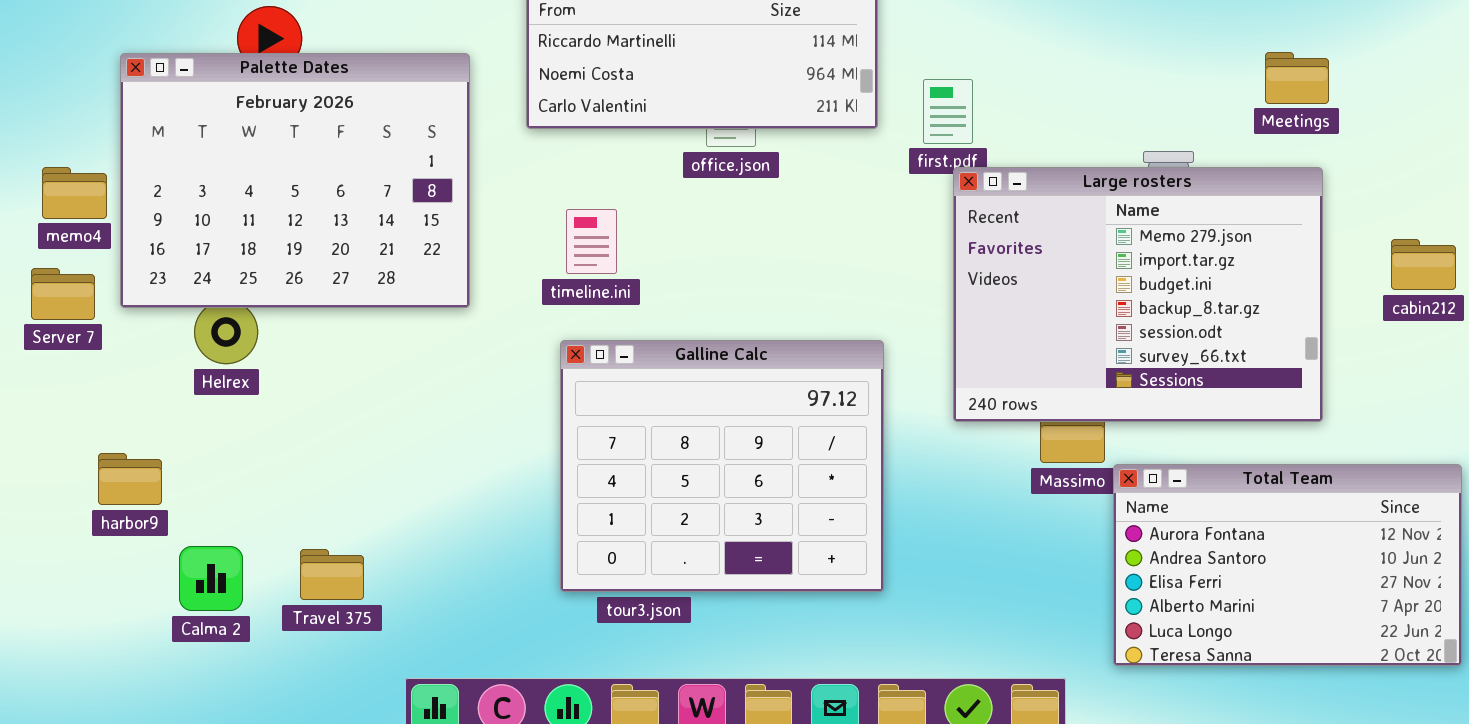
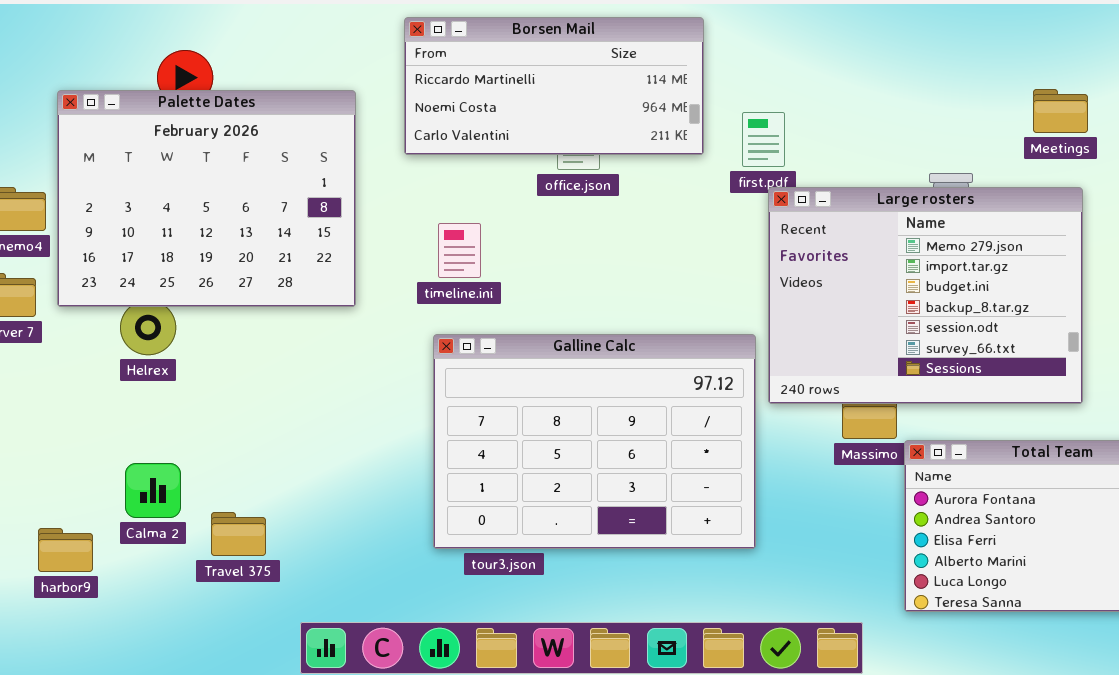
Galline Calc: [560,340,884,592] -> [433,334,756,549], resized
harbor9: [98,453,162,505] -> [38,528,93,572], moved
Calma 2: [179,546,243,611] -> [125,463,181,518], moved

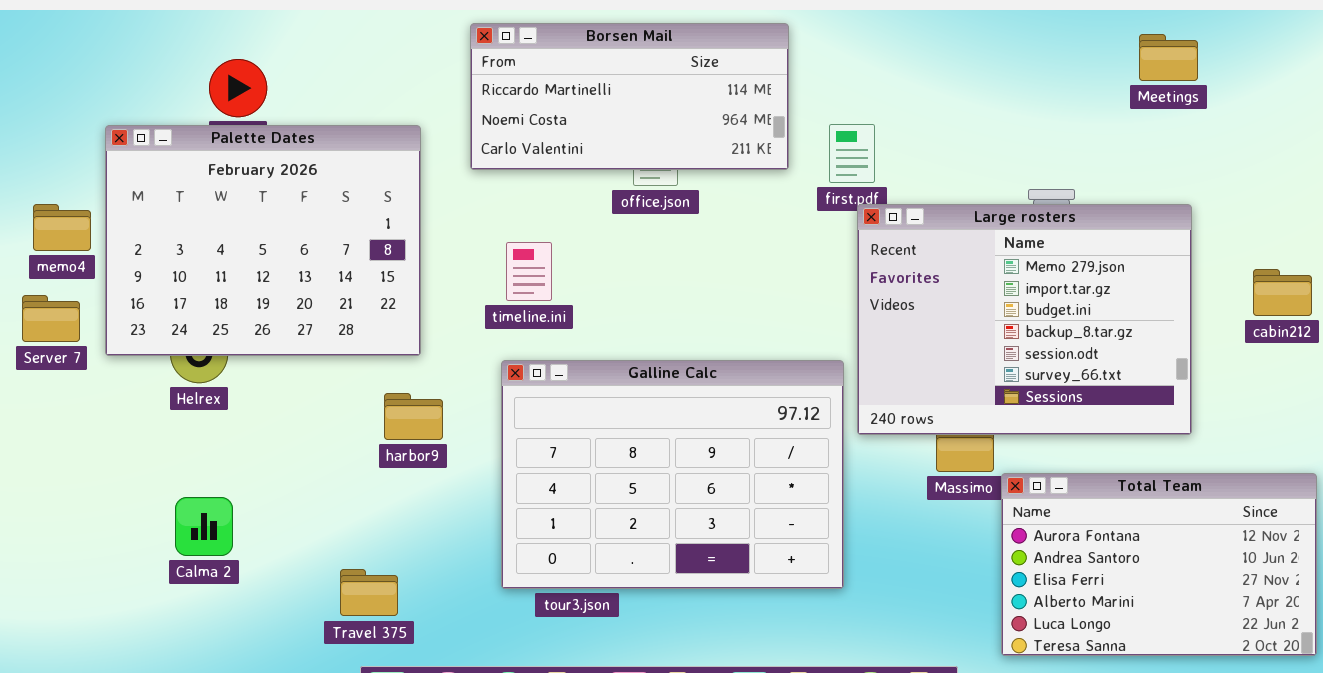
Meetings: [1033,89,1088,133] -> [1139,34,1198,81], moved
Palette Dates: [57,90,356,307] -> [105,125,421,356], moved
Travel 375: [211,512,266,556] -> [340,569,398,616], moved
harbor9: [38,528,93,572] -> [384,393,443,440], moved

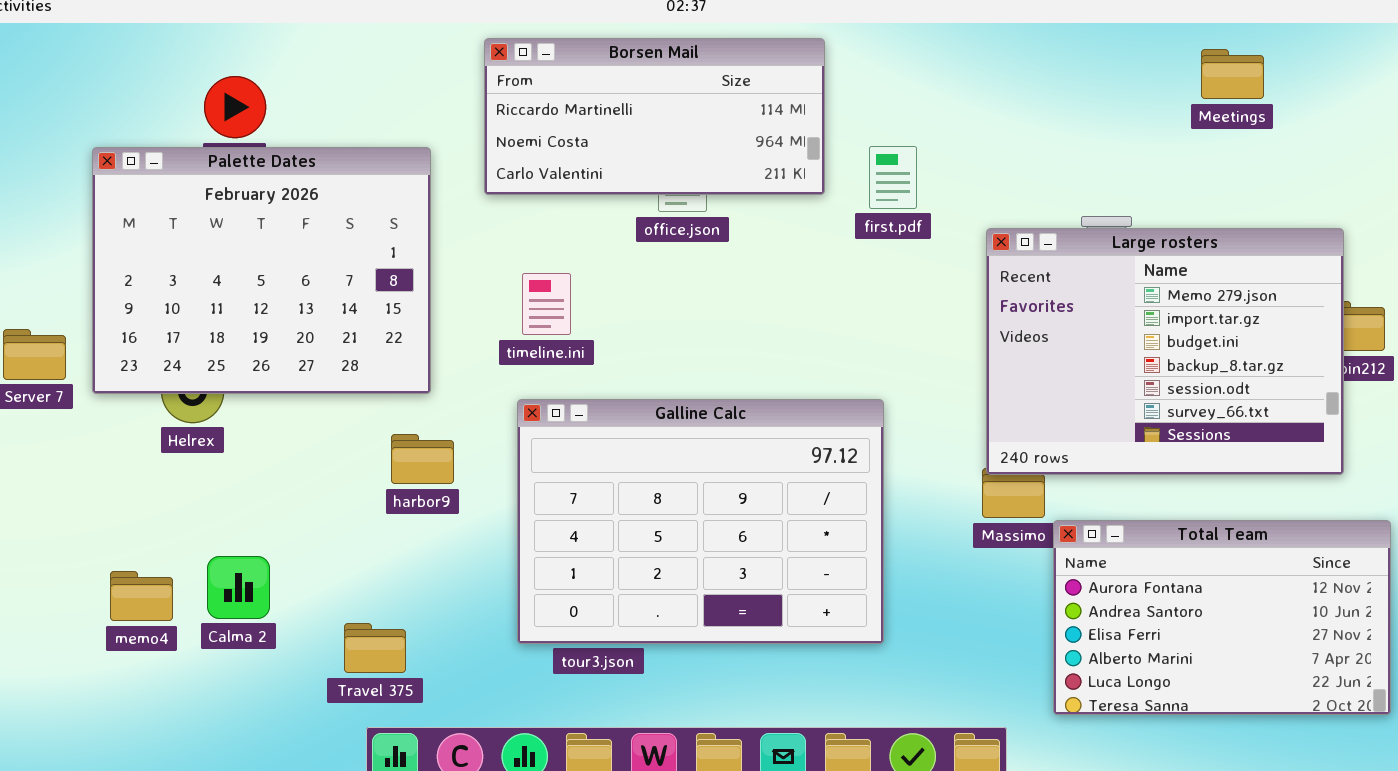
memo4: [33,204,91,251] -> [110,571,173,621], moved
Large rosters: [857,204,1192,435] -> [986,228,1344,475], moved
Calma 2: [175,497,233,556] -> [207,556,270,619], moved

